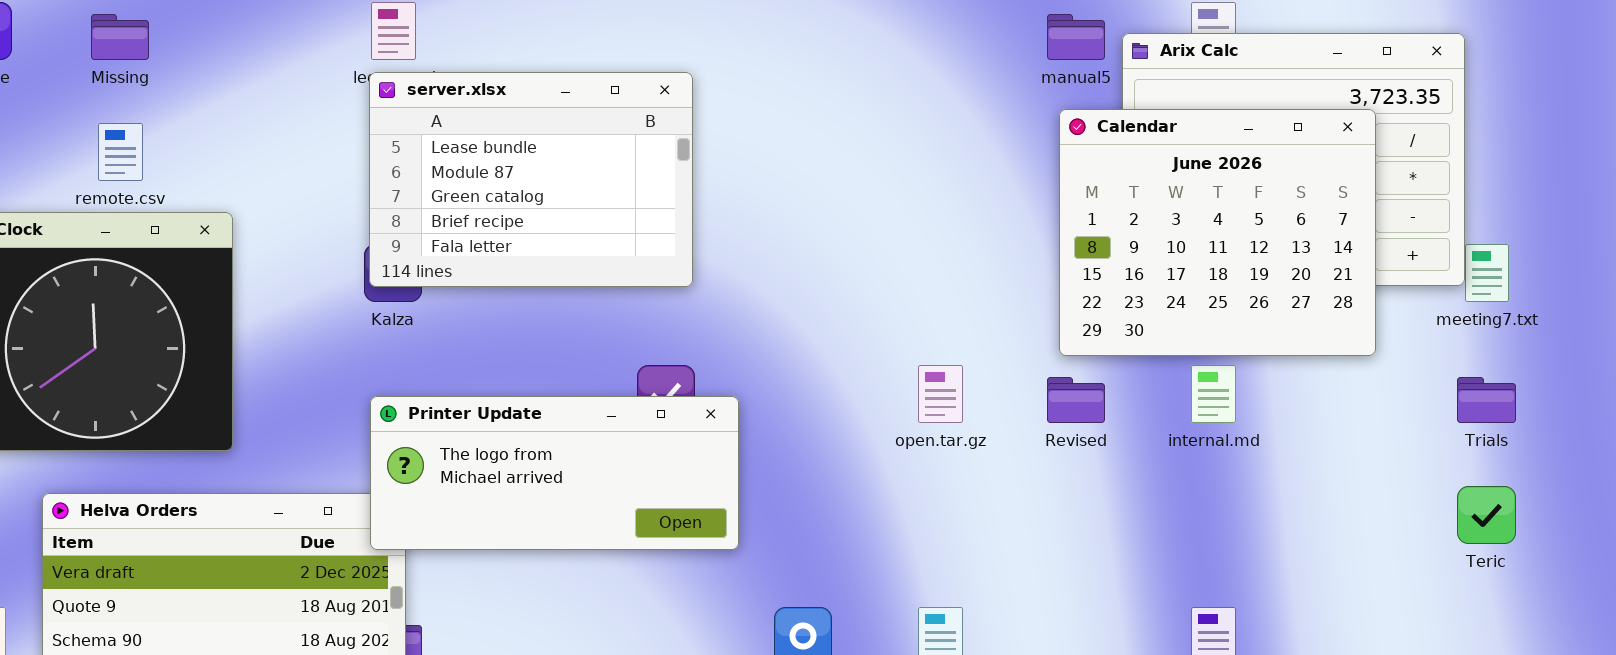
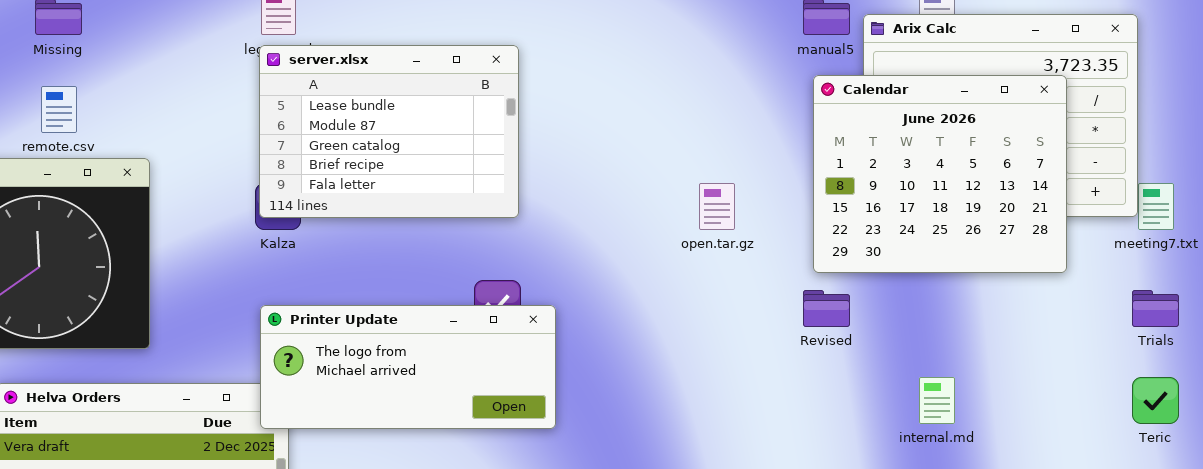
open.tar.gz: [918,365,963,423] -> [699,183,735,230], moved
internal.md: [1191,365,1236,423] -> [919,377,955,424], moved

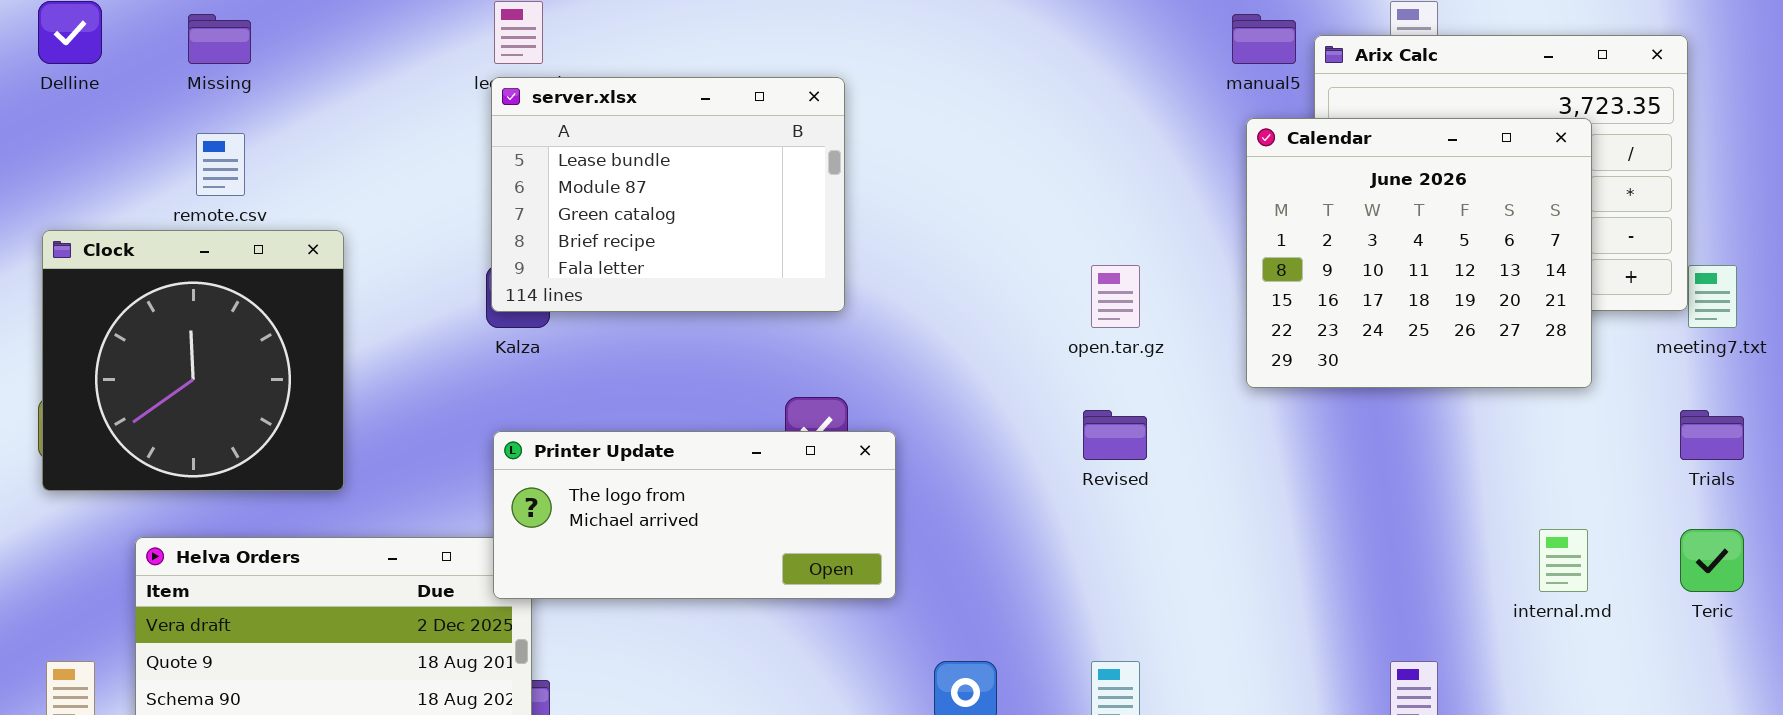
Revised: [803,290,850,327] -> [1083,410,1147,460], moved
internal.md: [919,377,955,424] -> [1539,529,1588,592], moved

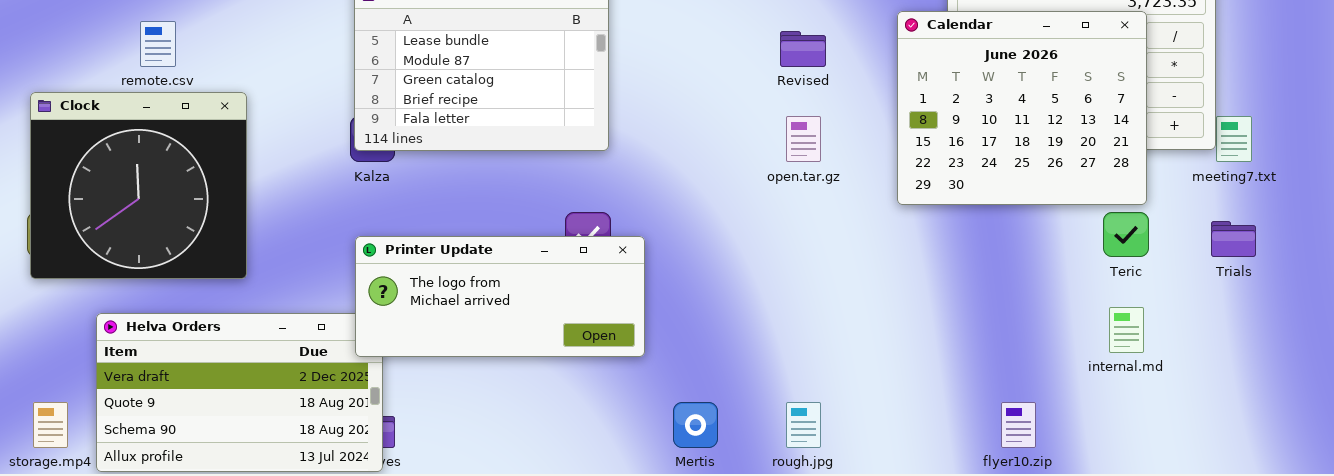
Revised: [1083,410,1147,460] -> [780,31,826,67], moved
Teric: [1680,529,1744,592] -> [1103,212,1149,257], moved

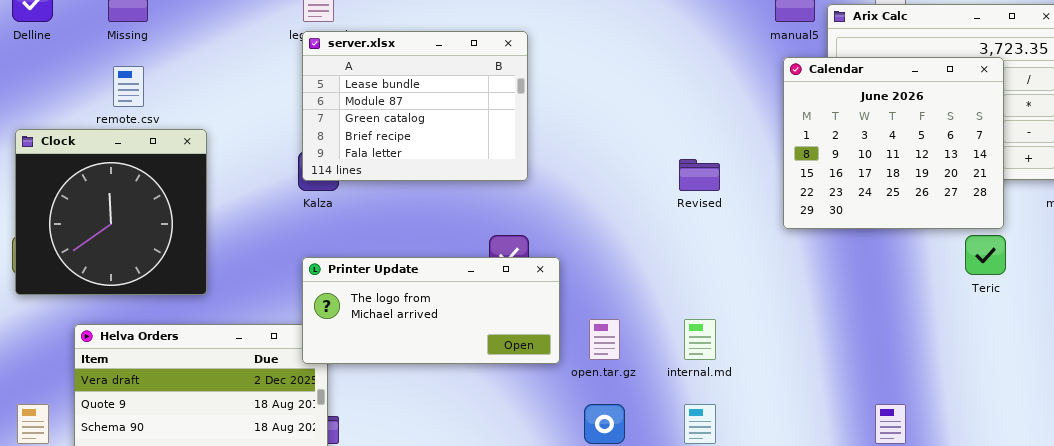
Revised: [780,31,826,67] -> [679,159,720,191], moved
open.tar.gz: [786,116,821,162] -> [589,319,620,360], moved
internal.md: [1109,307,1144,353] -> [684,319,716,360], moved

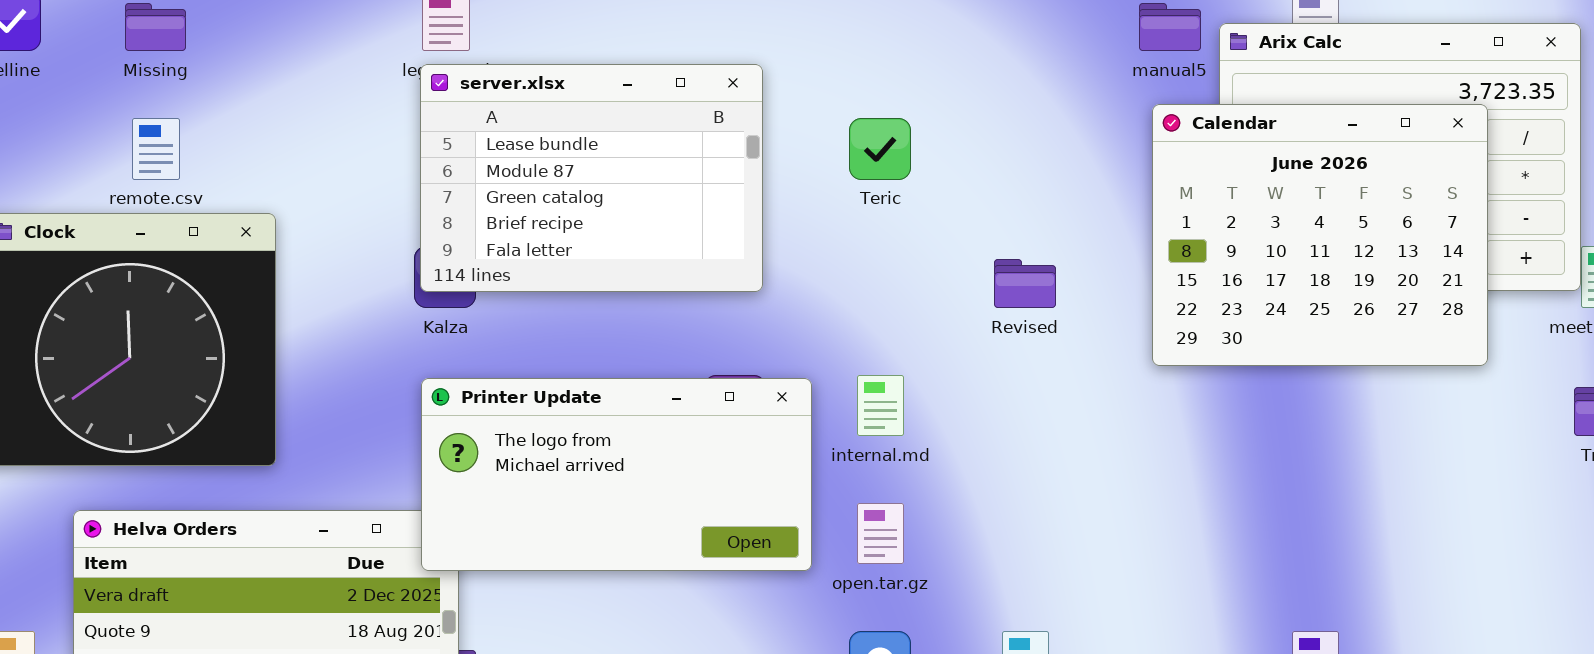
Teric: [965,235,1006,275] -> [849,118,911,180], moved
Printer Update: [302,257,560,364] -> [421,378,812,571], resized
internal.md: [684,319,716,360] -> [857,375,904,436], moved

